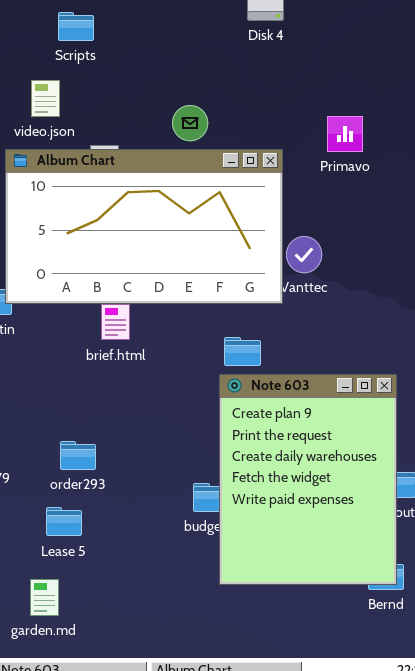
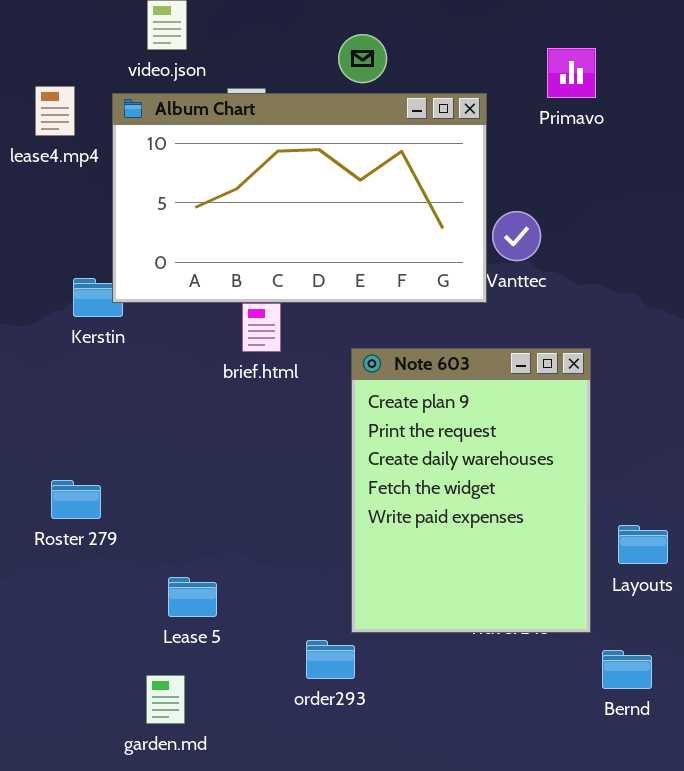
Note 603: [219,374,397,585] -> [351,348,591,633], moved
order293: [60,441,96,470] -> [306,640,355,679], moved

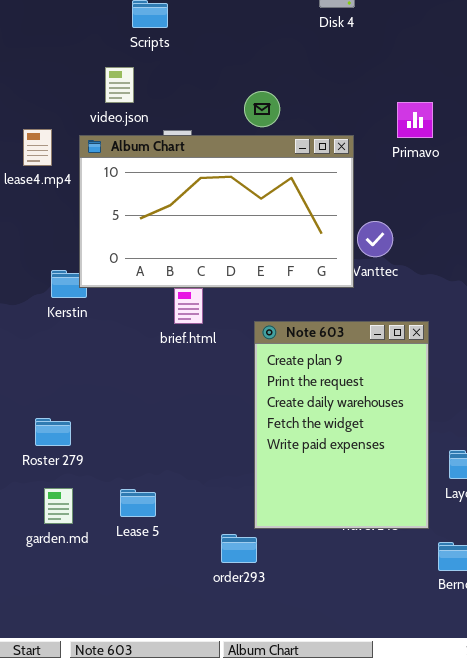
garden.md: [146,675,185,724] -> [44,488,73,524], moved

